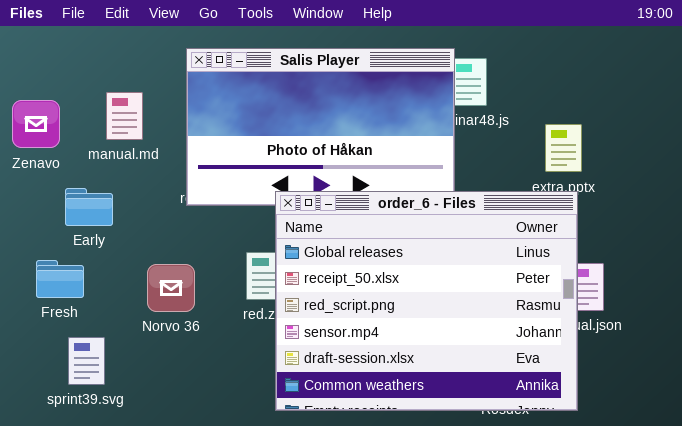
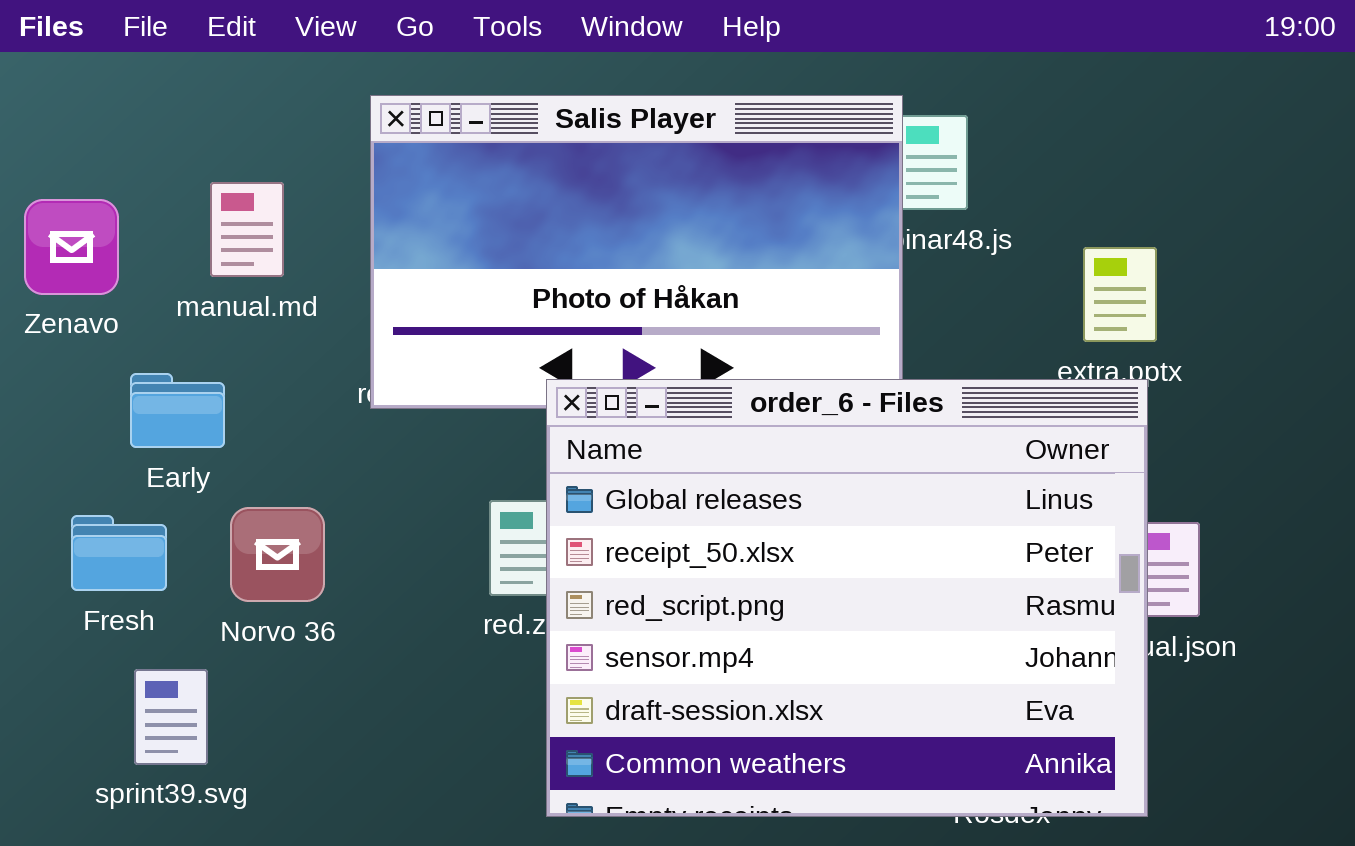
Norvo 36: [147,264,195,312] -> [230,507,325,602], moved

